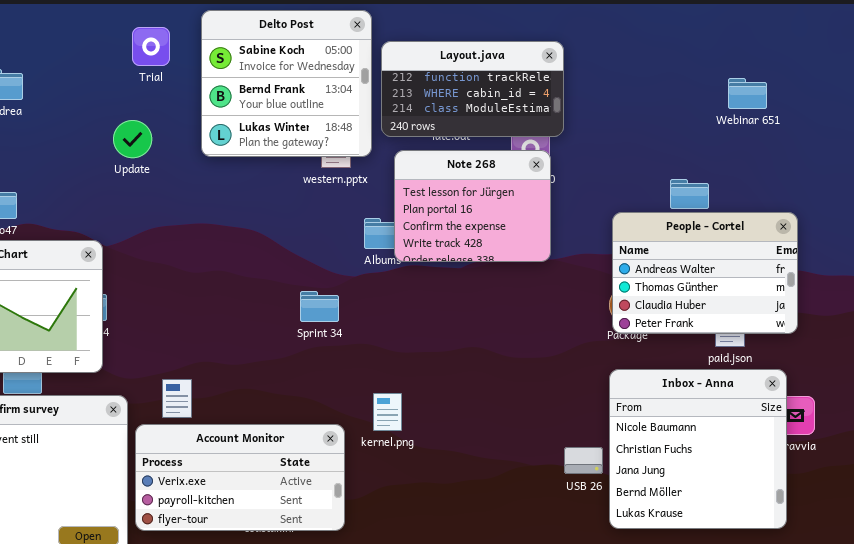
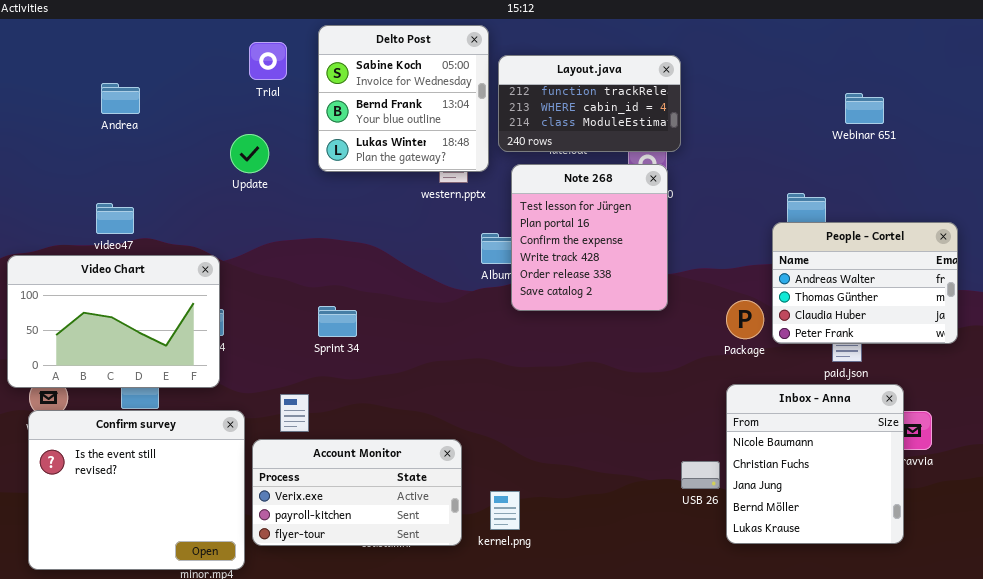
Note 268: [394,150,551,262] -> [511,164,668,311], resized
People - Cortel: [612,212,798,334] -> [772,222,958,344], moved
Sprint 34: [300,291,339,322] -> [318,306,357,337], moved
kernel.png: [373,393,402,431] -> [490,491,520,530], moved

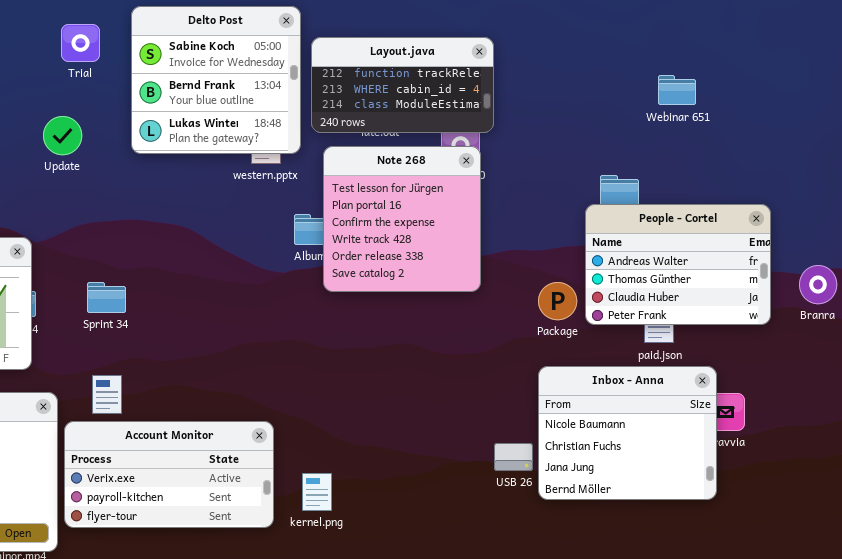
Sprint 34: [318,306,357,337] -> [87,282,126,313], moved
Inbox - Anna: [726,384,904,544] -> [538,366,717,500], resized

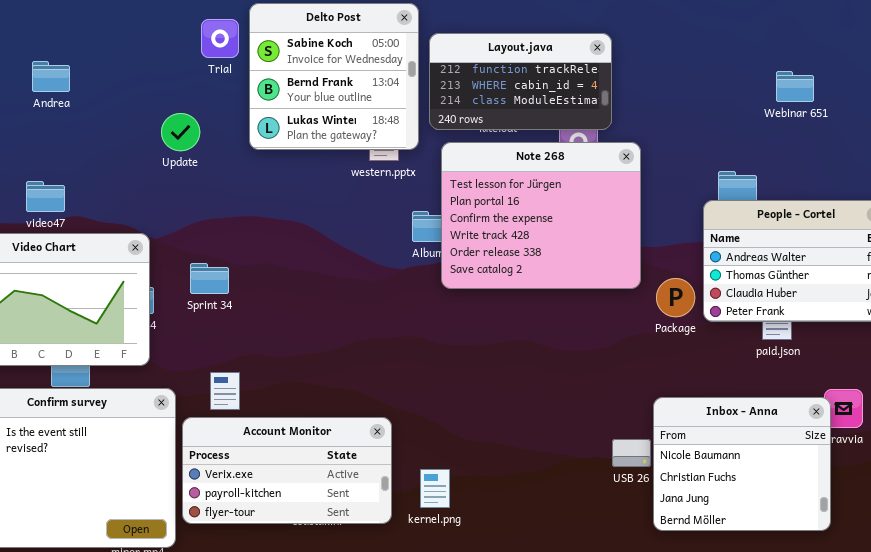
Trial: [61,24,100,62] -> [201,19,239,58], moved
Note 268: [323,146,481,292] -> [441,142,641,289], resized
Sprint 34: [87,282,126,313] -> [190,263,229,294], moved
Inbox - Anna: [538,366,717,500] -> [653,397,831,531], moved

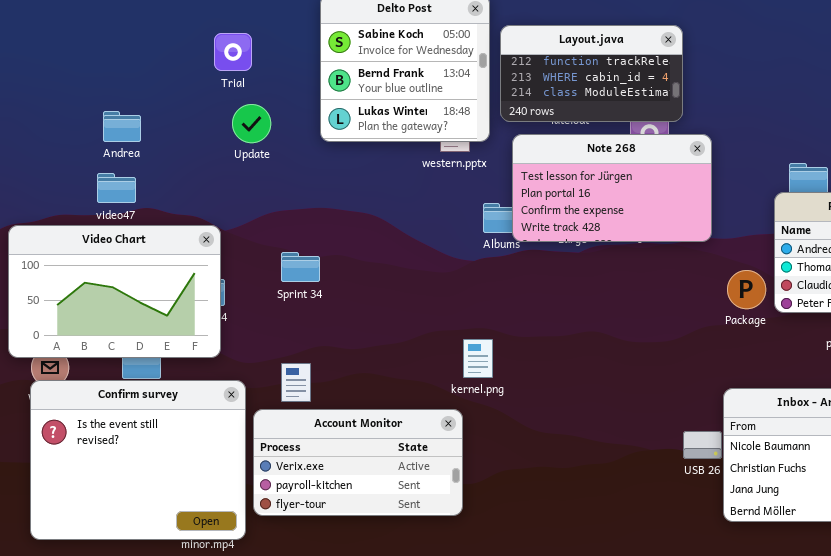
Trial: [201,19,239,58] -> [214,33,252,71], moved
Andrea: [32,61,70,92] -> [103,111,141,142], moved
Note 268: [441,142,641,289] -> [512,134,712,242], resized
Sprint 34: [190,263,229,294] -> [281,252,320,282], moved
kernel.png: [420,469,450,508] -> [463,339,493,378], moved

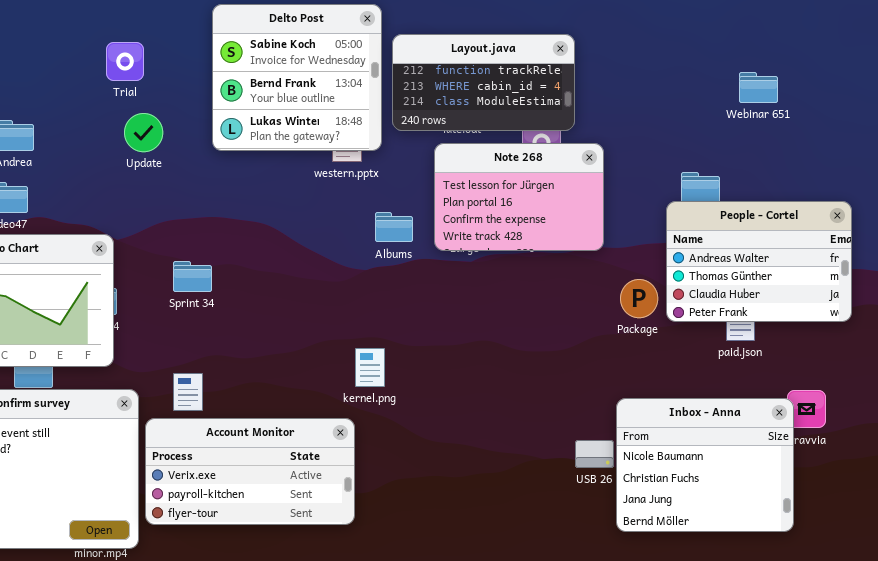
Note 268: [512,134,712,242] -> [434,143,604,251], resized

